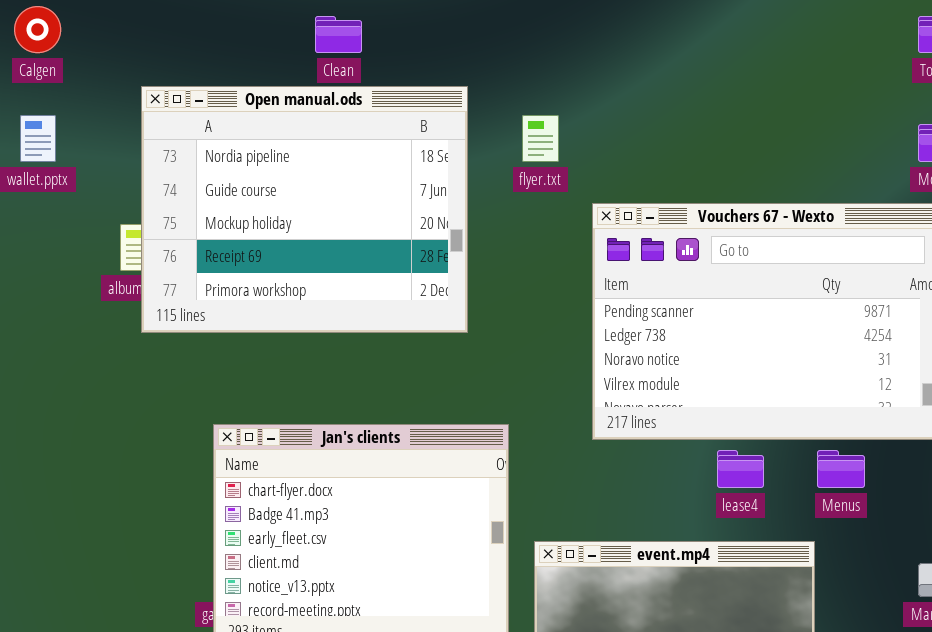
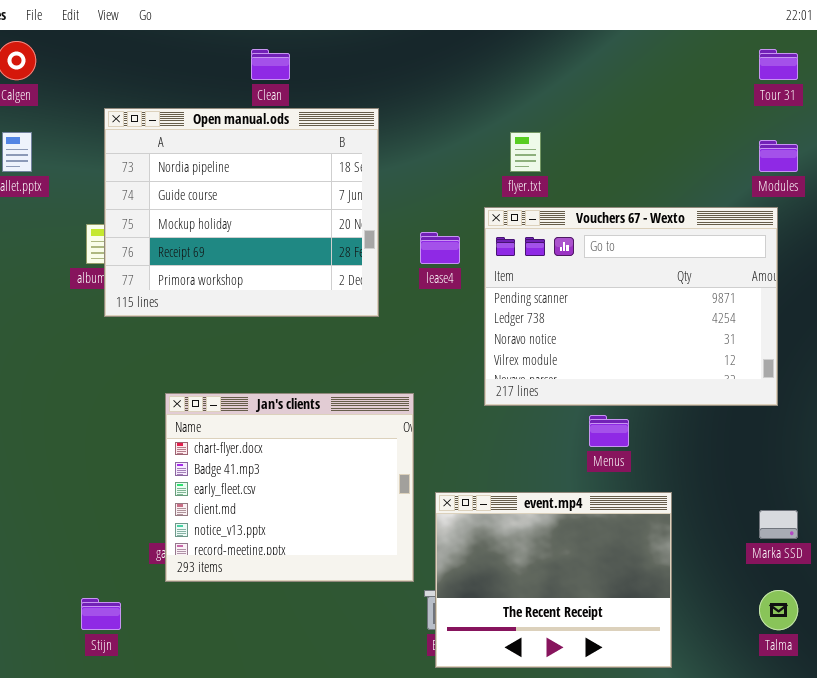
flyer.txt: [522,115,559,162] -> [510,132,541,172], moved
lease4: [717,450,764,488] -> [420,232,460,264], moved
Menus: [817,450,865,488] -> [589,415,629,447], moved

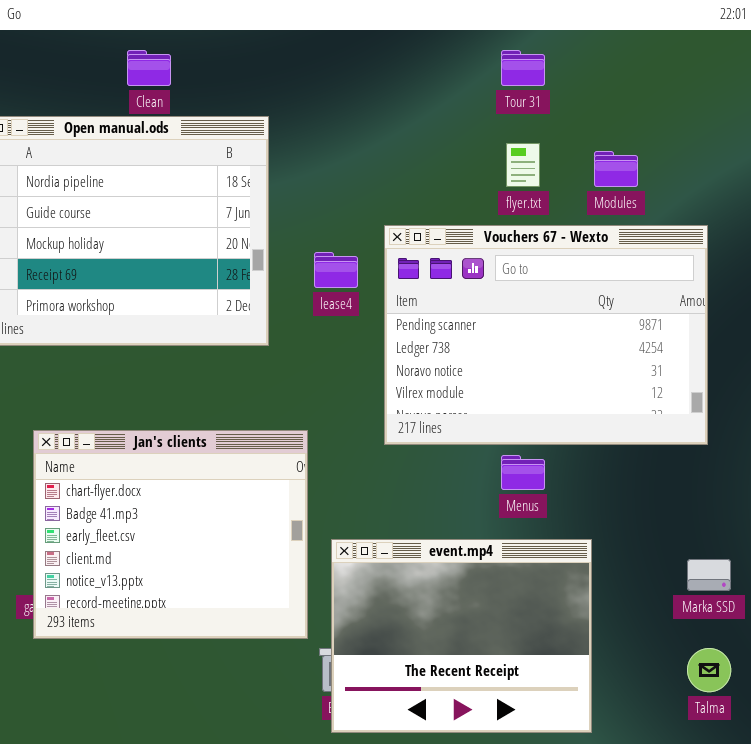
Tour 31: [759,49,798,80] -> [501,50,545,86], moved
flyer.txt: [510,132,541,172] -> [506,143,540,187], moved
Modules: [759,140,798,172] -> [594,151,638,187], moved

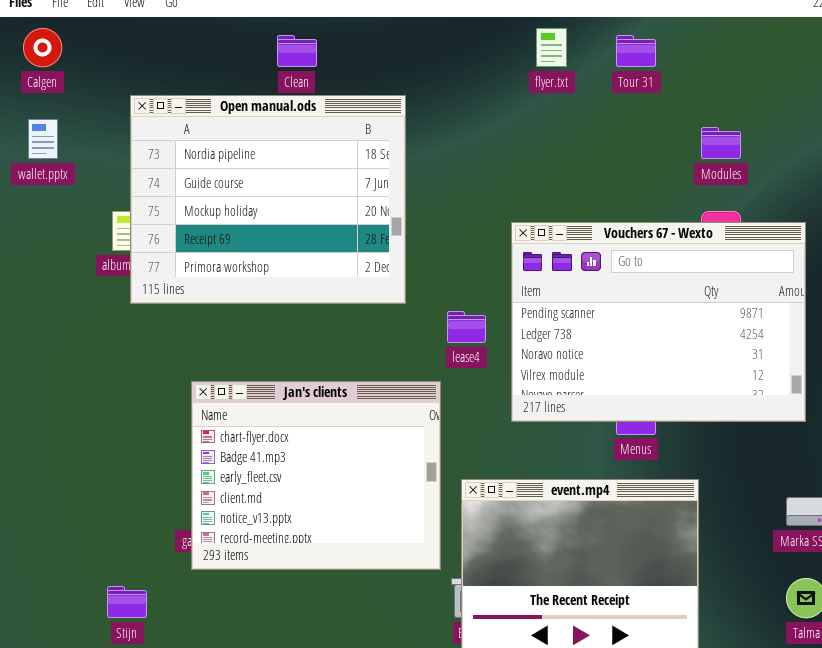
flyer.txt: [506,143,540,187] -> [536,28,567,67], moved
Vouchers 67 - Wexto: [384,225,708,445] -> [511,222,806,422], moved
lease4: [314,252,358,288] -> [447,311,486,343], moved

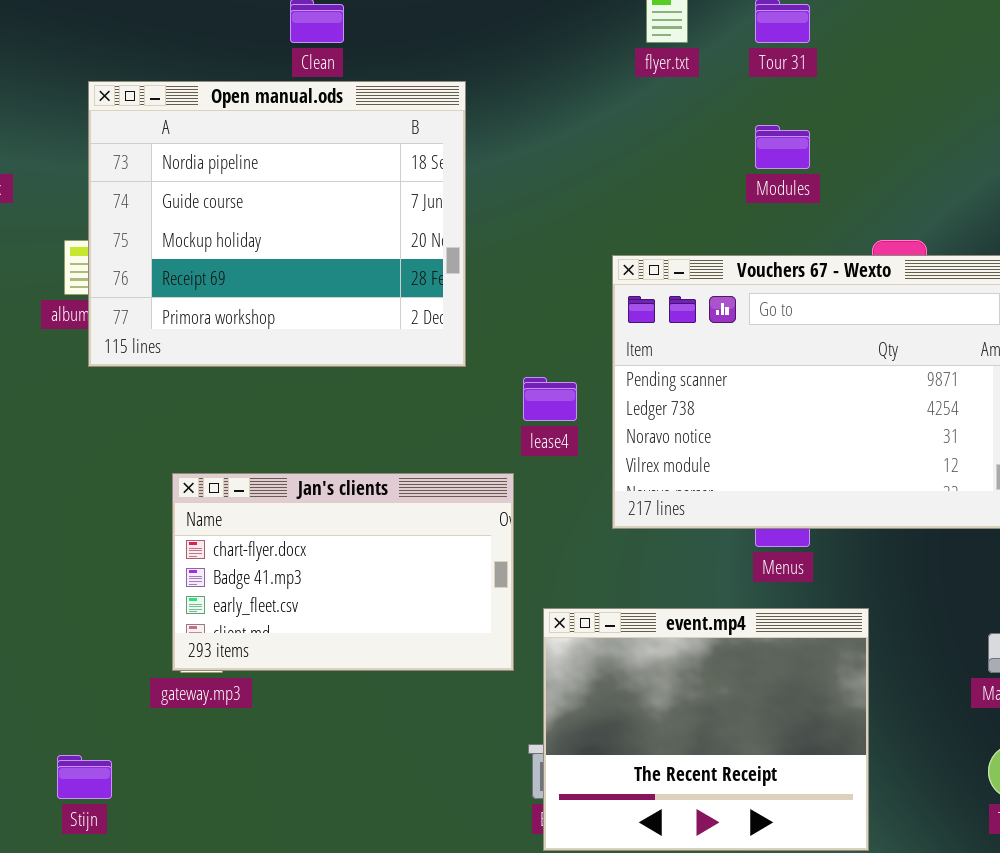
Modules: [701,127,741,159] -> [755,125,810,169], moved
Jan's clients: [191,381,441,570] -> [172,473,514,671], resized

